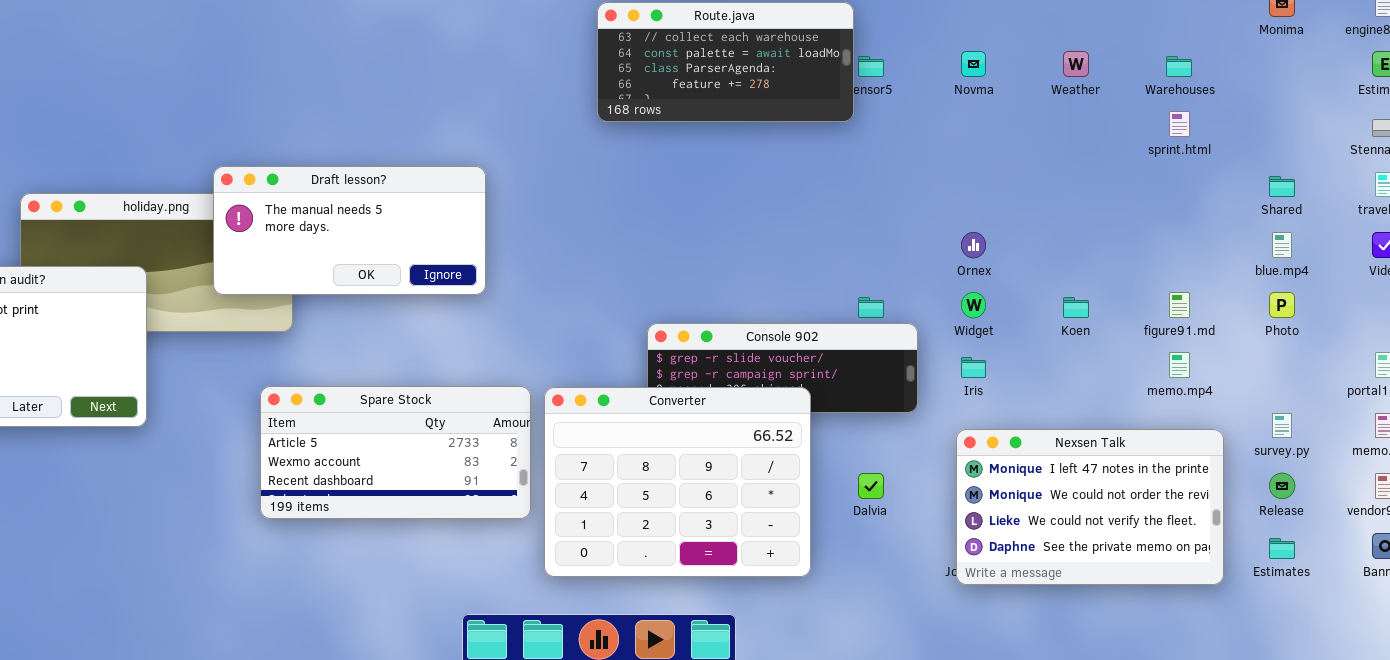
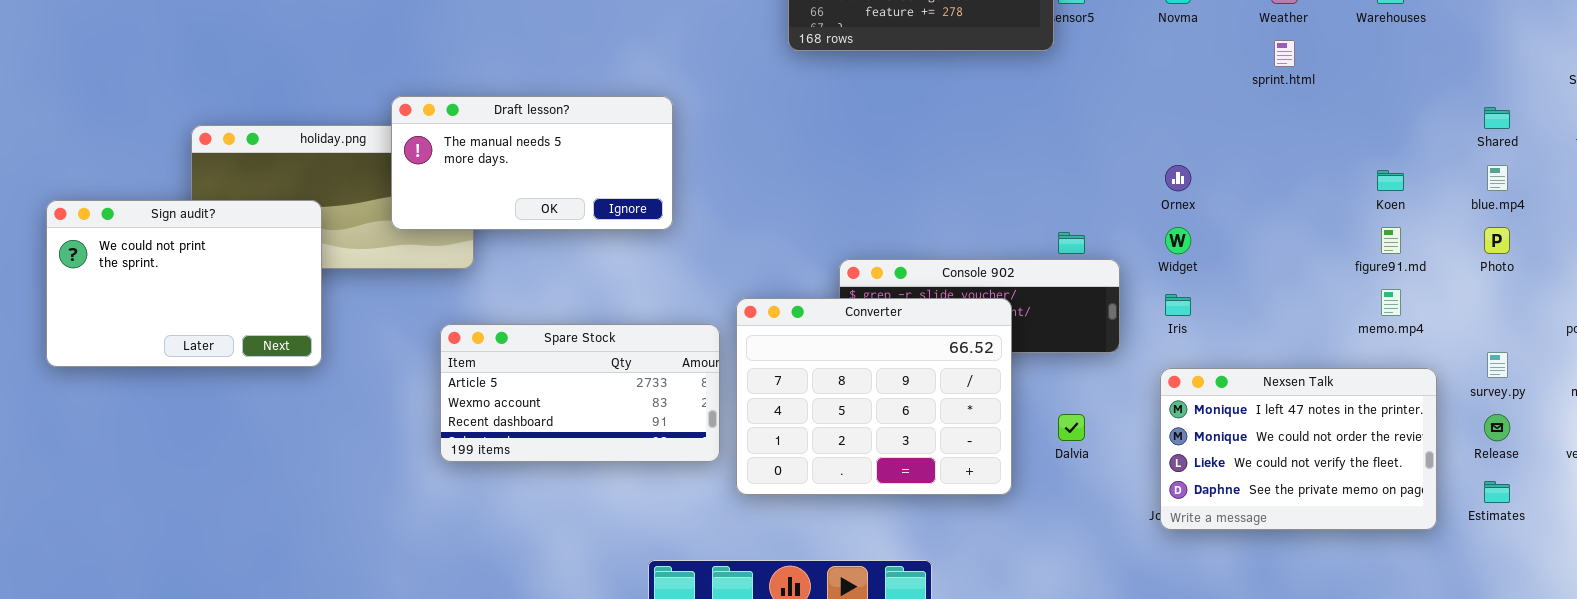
sprint.html: [1169,111,1190,137] -> [1274,40,1295,67], moved
Koen: [1063,297,1089,318] -> [1377,170,1404,191], moved
Converter: [544,387,811,577] -> [736,298,1012,495], moved

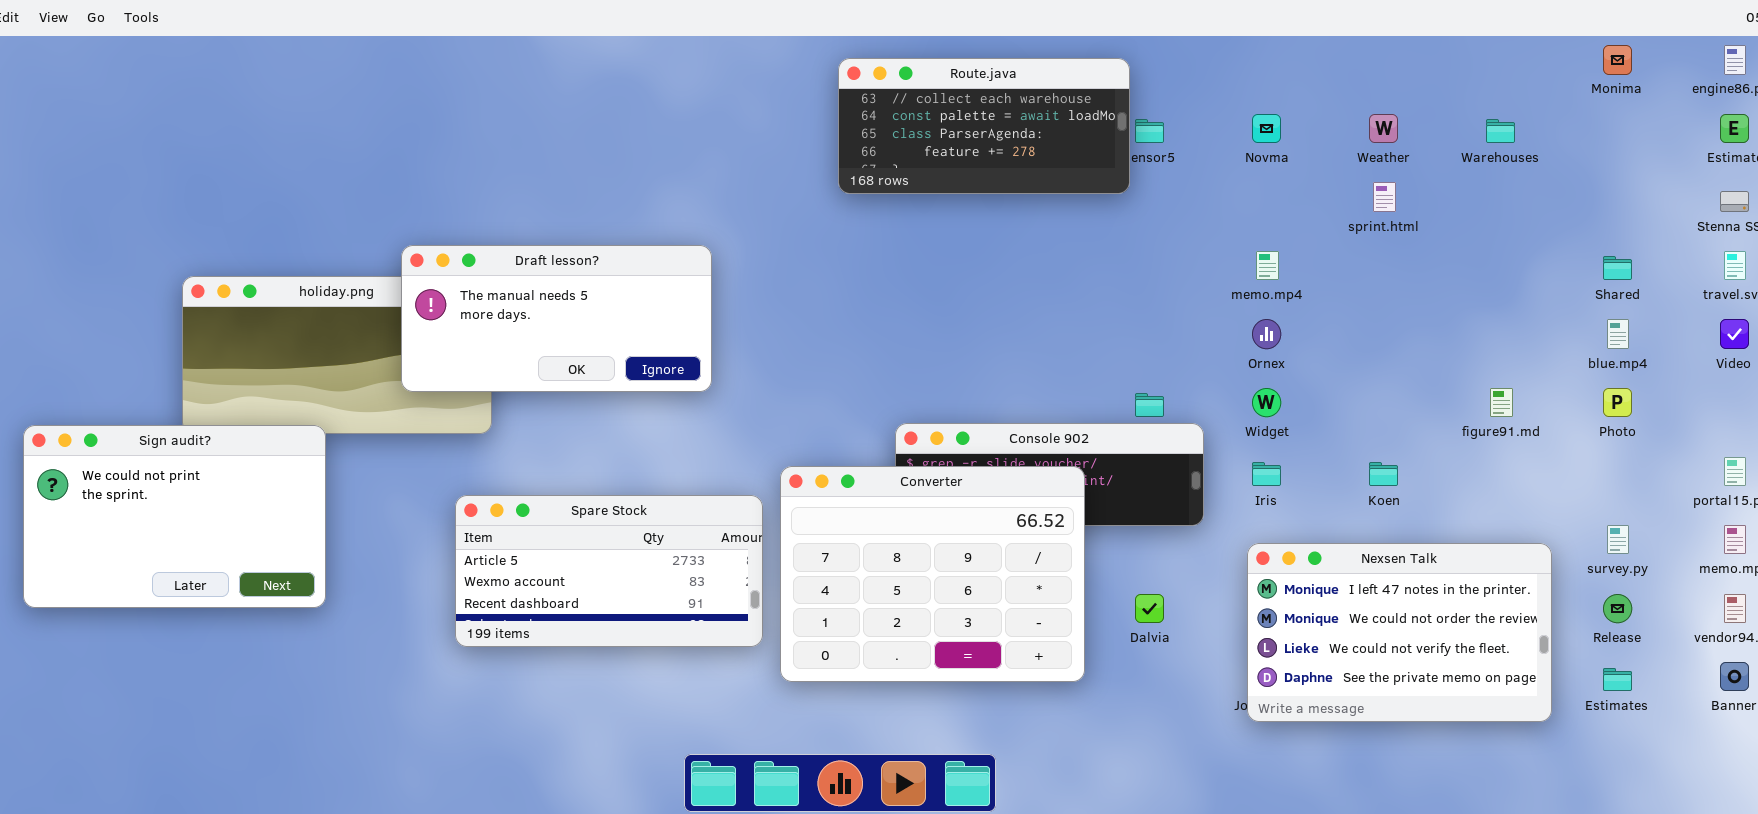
Koen: [1377,170,1404,191] -> [1369,462,1398,486], moved
Sign audit?: [46,200,322,367] -> [23,425,326,608], moved
memo.mp4: [1381,289,1401,316] -> [1256,251,1279,280], moved

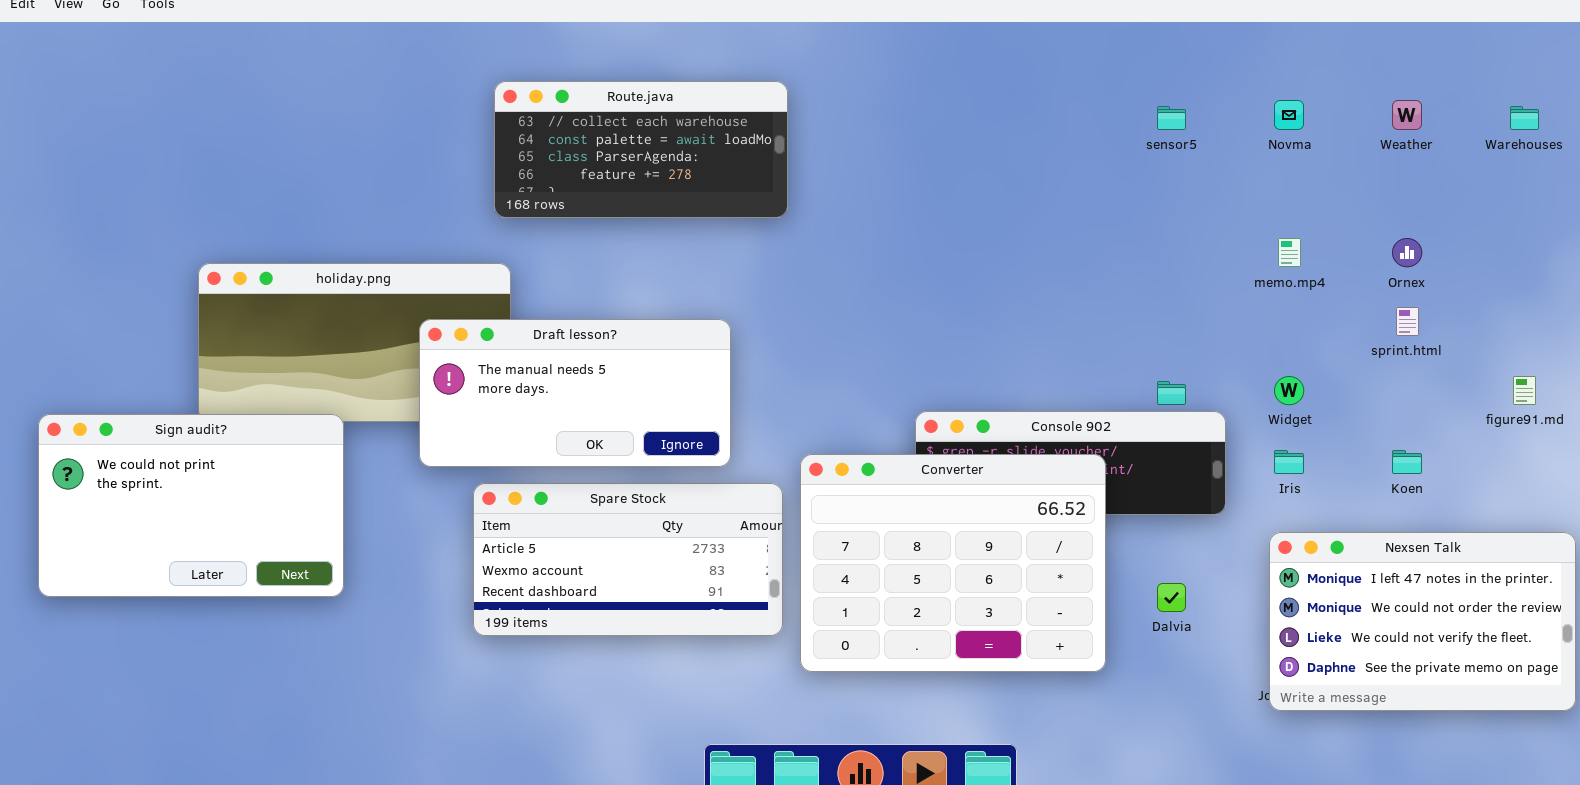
Route.java: [838,58,1130,194] -> [494,81,788,218], moved
sprint.html: [1373,182,1396,212] -> [1396,307,1419,336], moved
Draft lesson?: [401,245,712,392] -> [419,319,731,467], moved
Ornex: [1252,319,1281,349] -> [1392,238,1422,267], moved

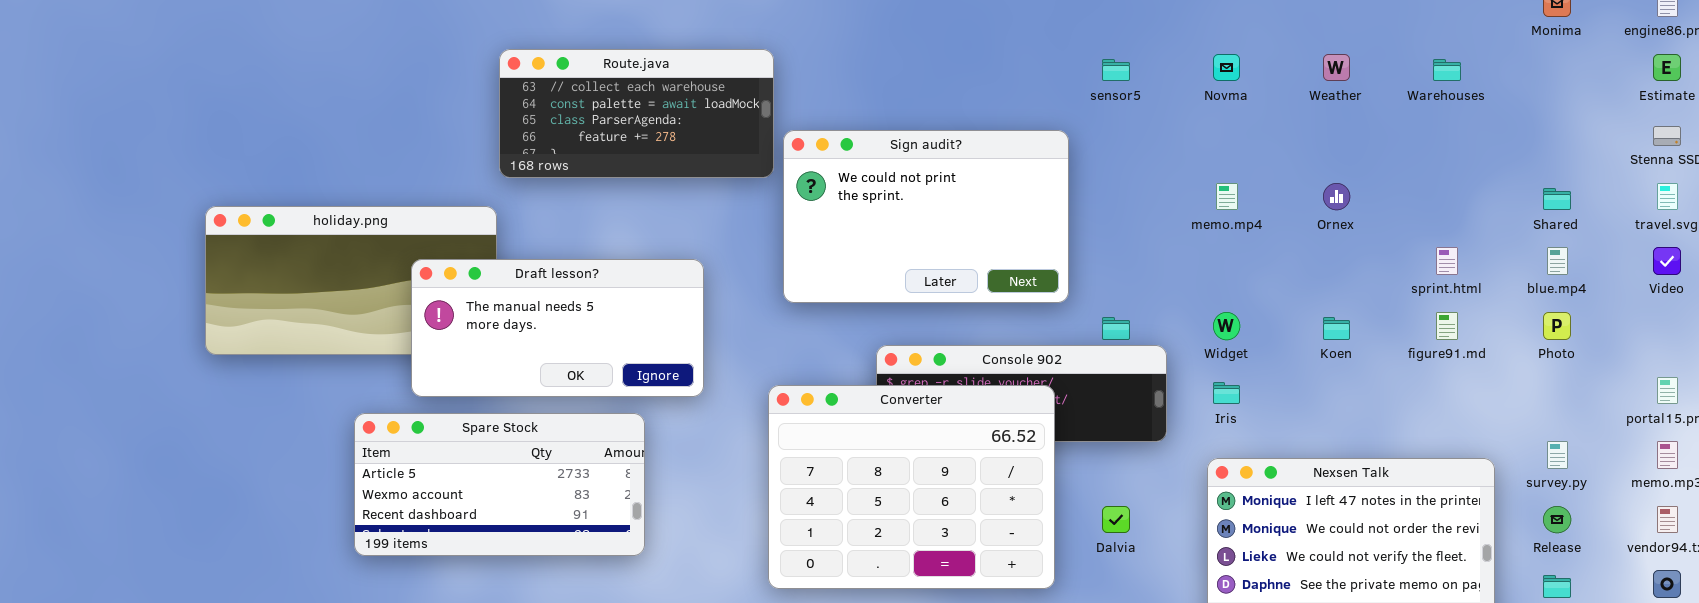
Route.java: [494,81,788,218] -> [499,49,774,178], moved
sprint.html: [1396,307,1419,336] -> [1436,247,1458,275], moved
Sign audit?: [38,414,344,597] -> [783,130,1069,303], moved
Koen: [1392,450,1422,474] -> [1323,317,1350,340], moved
Spare Stock: [473,483,783,636] -> [354,413,645,556], moved

